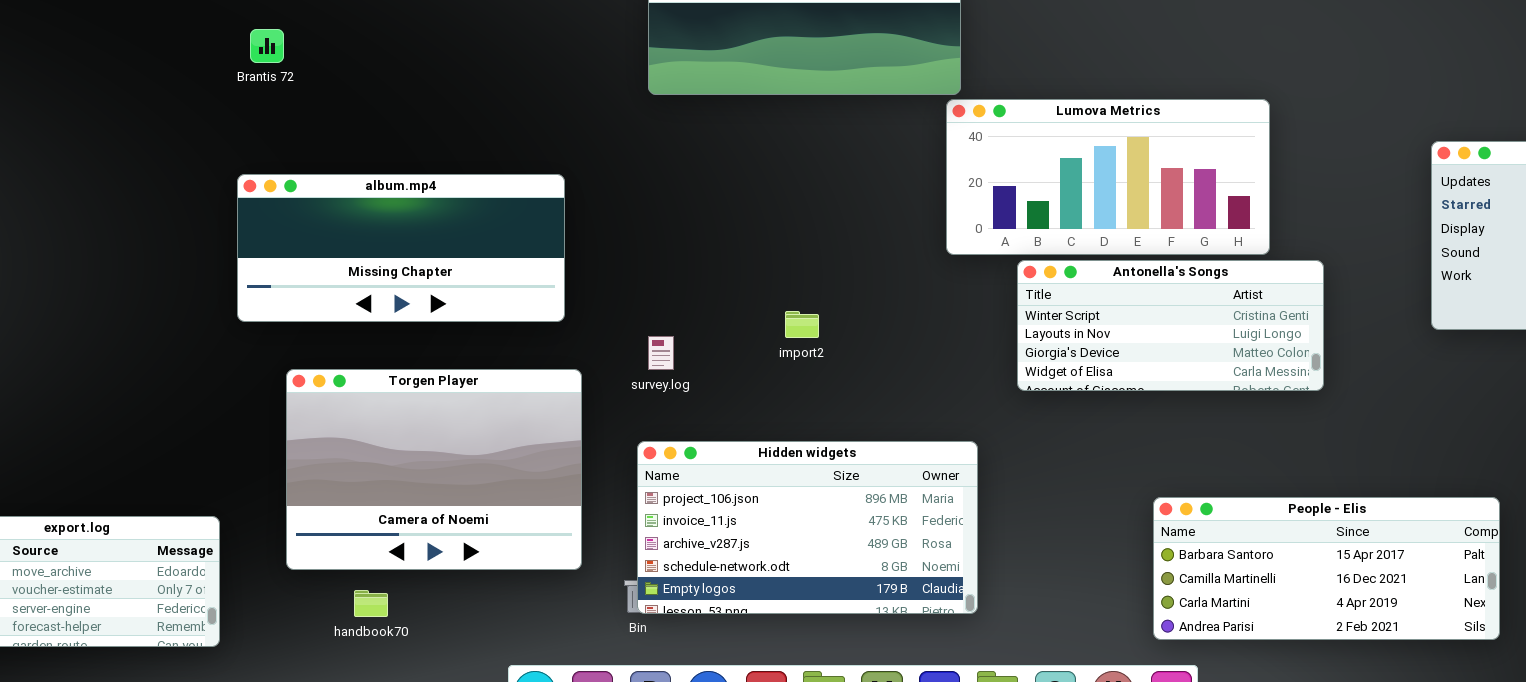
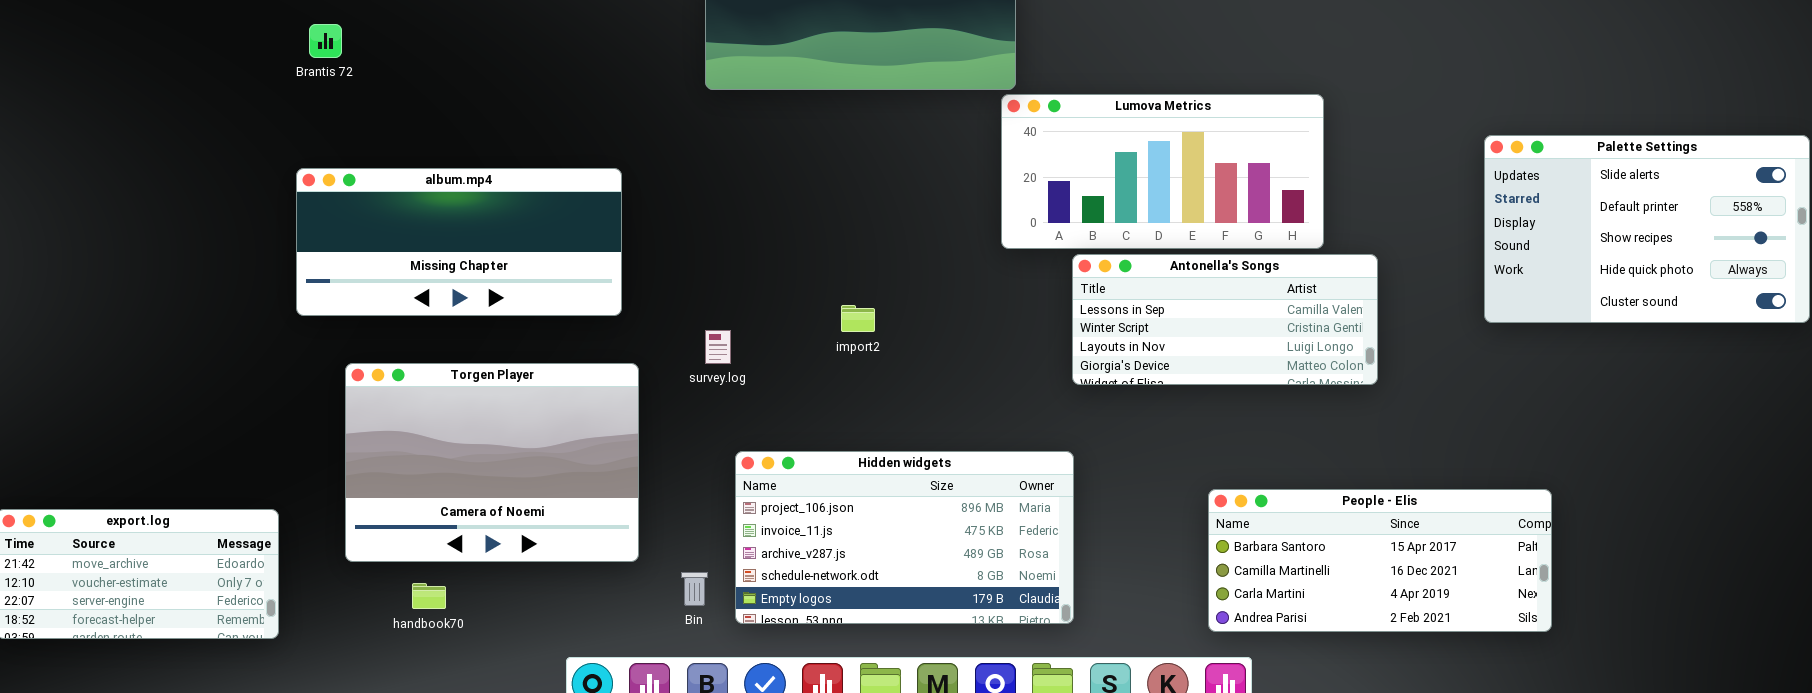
Antonella's Songs: [1017,260,1324,391] -> [1072,254,1378,385], scrolled up 1 row
Hidden widgets: [637,441,978,614] -> [735,451,1074,624], moved

